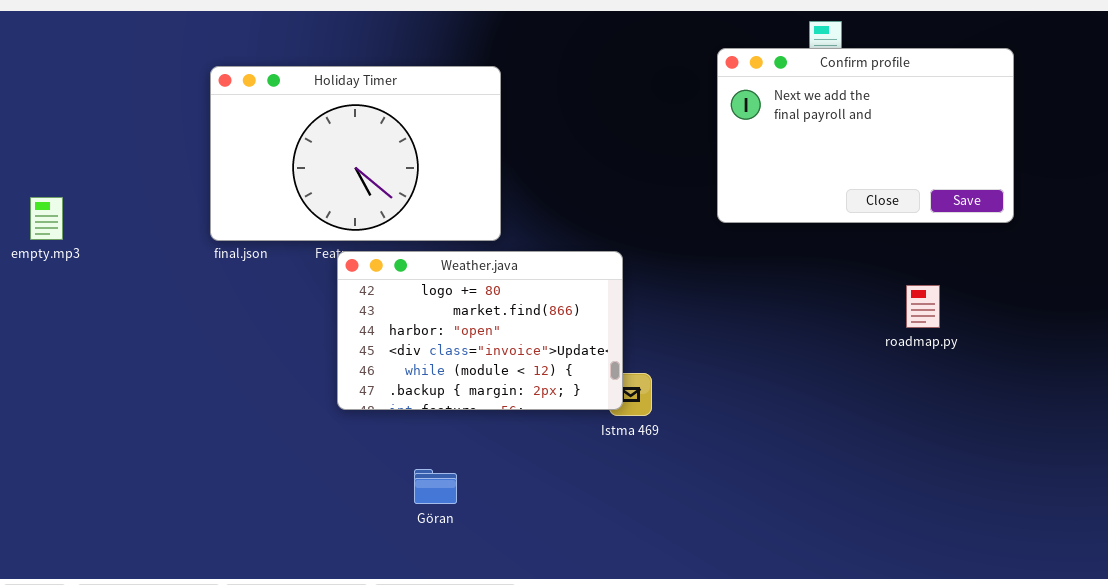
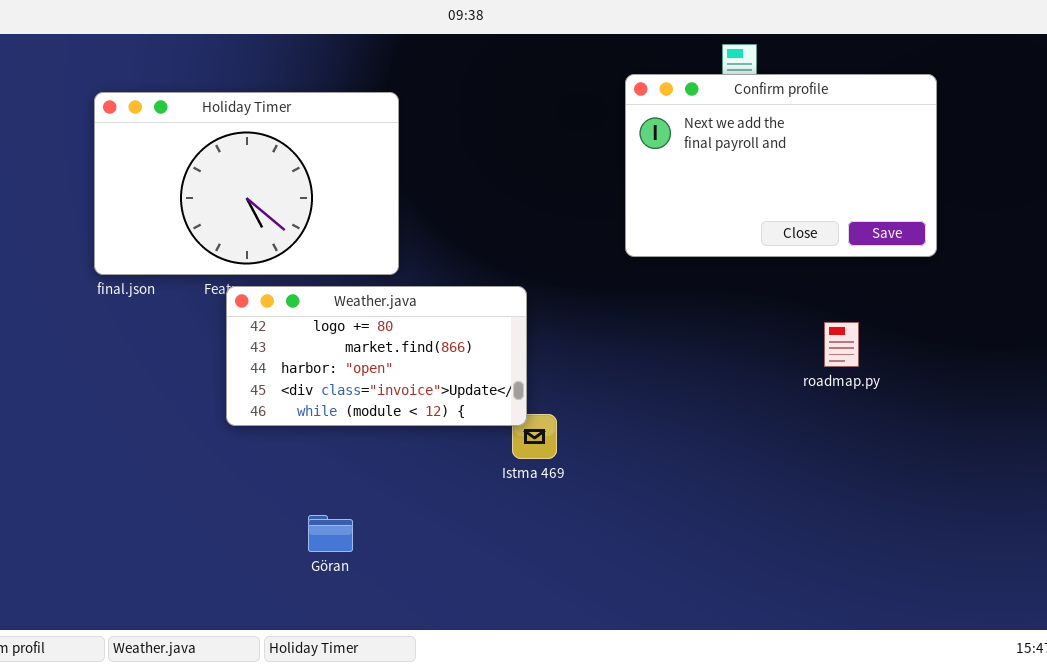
Weather.java: [337,251,623,410] -> [226,286,527,426], resized

